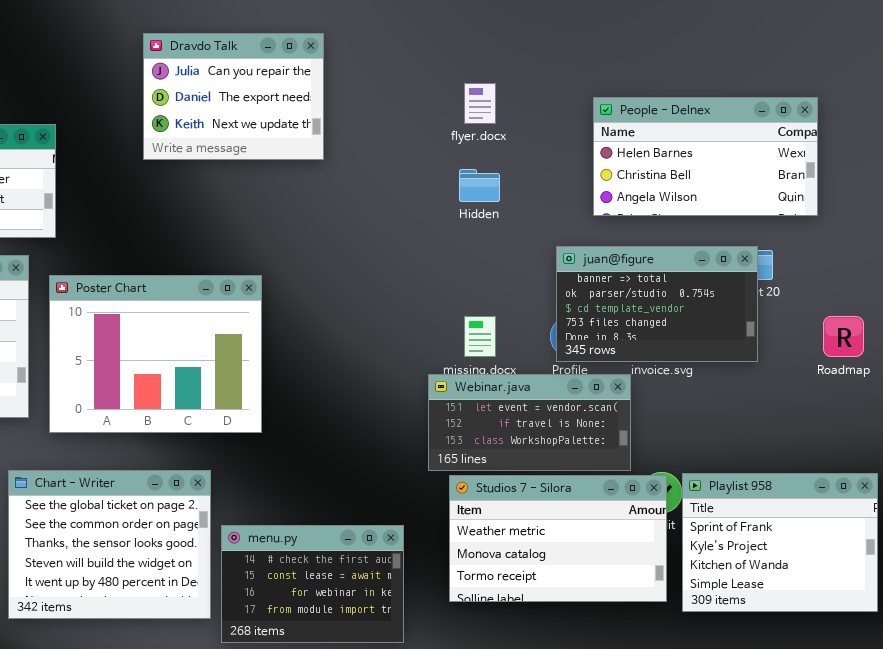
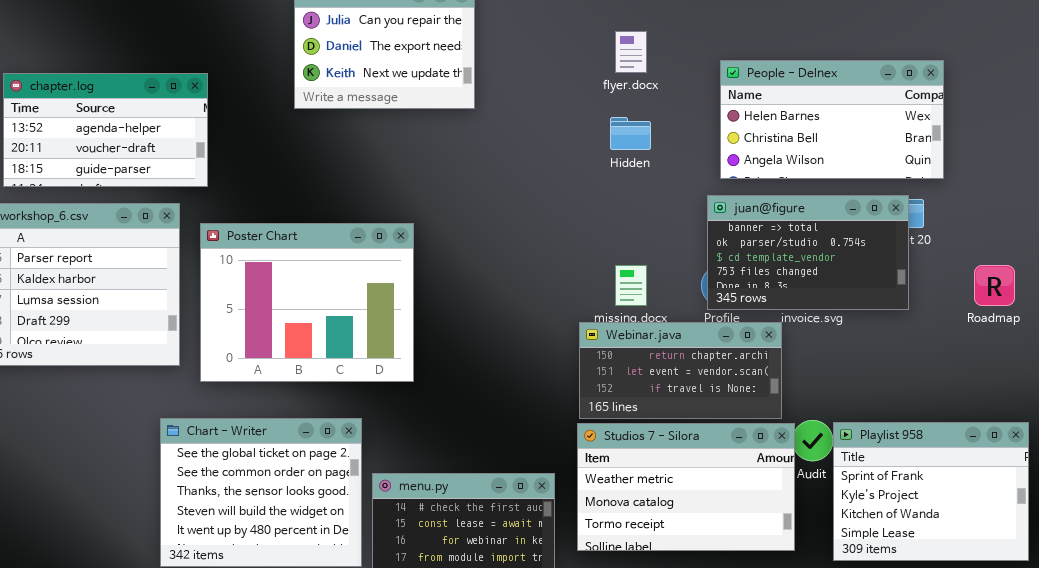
People - Delnex: [593,97,818,216] -> [720,60,944,179], moved
Webinar.java: [428,374,631,471] -> [579,322,782,419], scrolled up 1 row
Studios 7 - Silora: [449,475,667,602] -> [577,423,795,551], moved

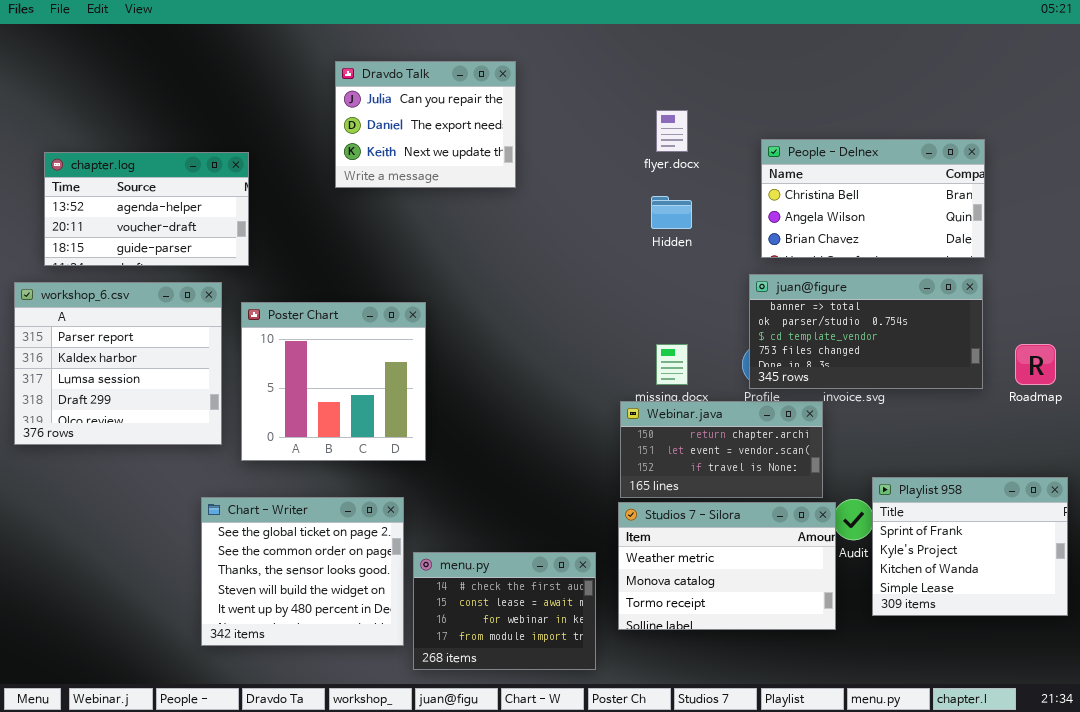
People - Delnex: [720,60,944,179] -> [761,139,985,258], scrolled down 1 row
juan@figure: [707,195,909,310] -> [749,274,983,389], resized
Poster Chart: [200,223,414,382] -> [241,302,426,461], resized
Playlist 958: [833,422,1029,561] -> [872,477,1068,616], moved

